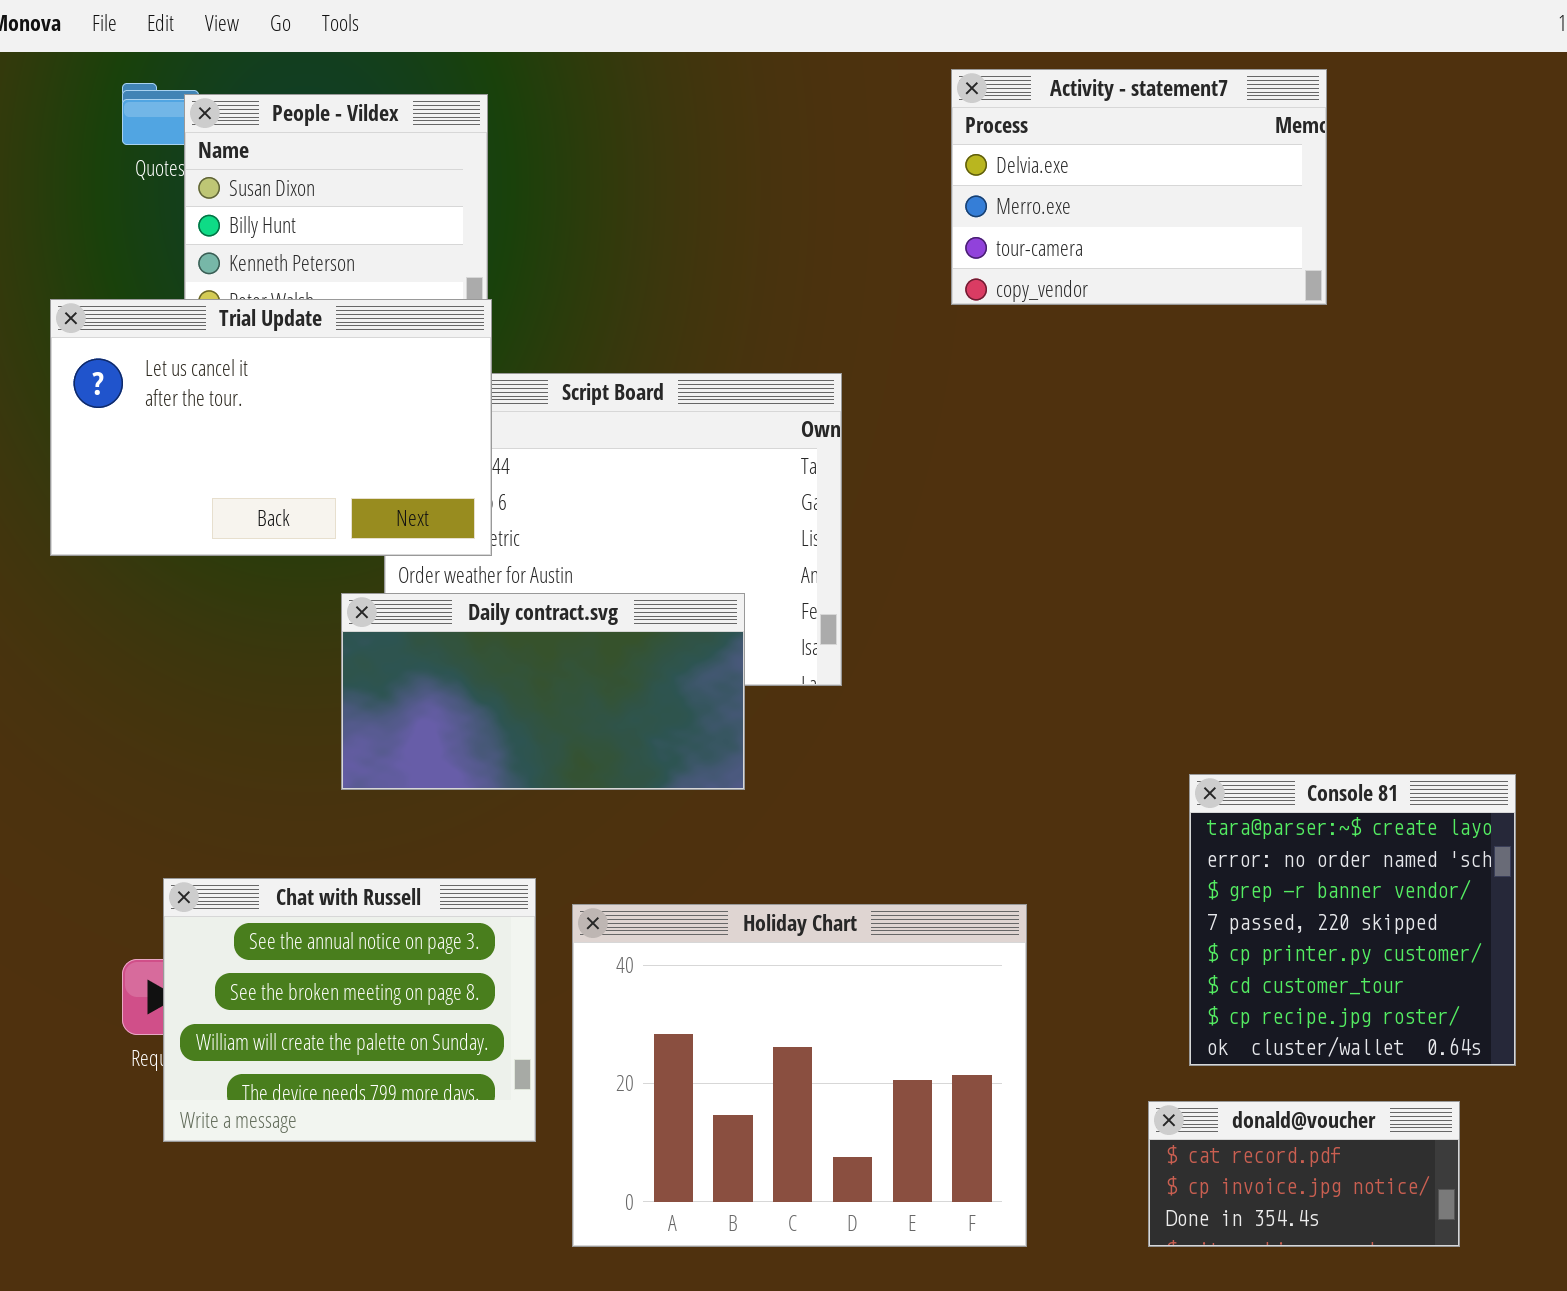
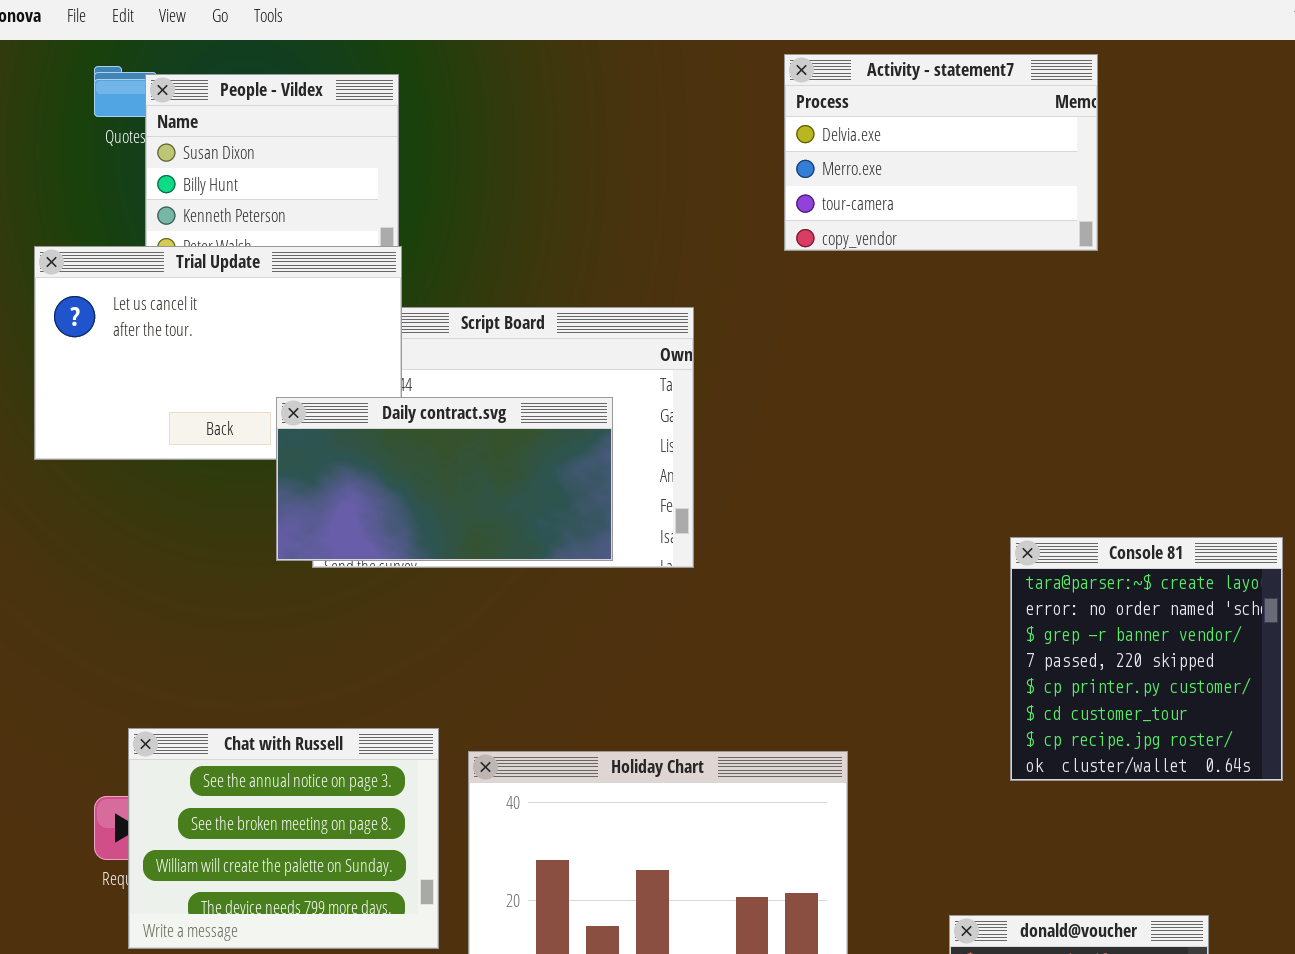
Daily contract.svg: [341,593,745,790] -> [276,397,613,561], moved
Console 81: [1189,774,1516,1066] -> [1010,537,1283,781], moved

